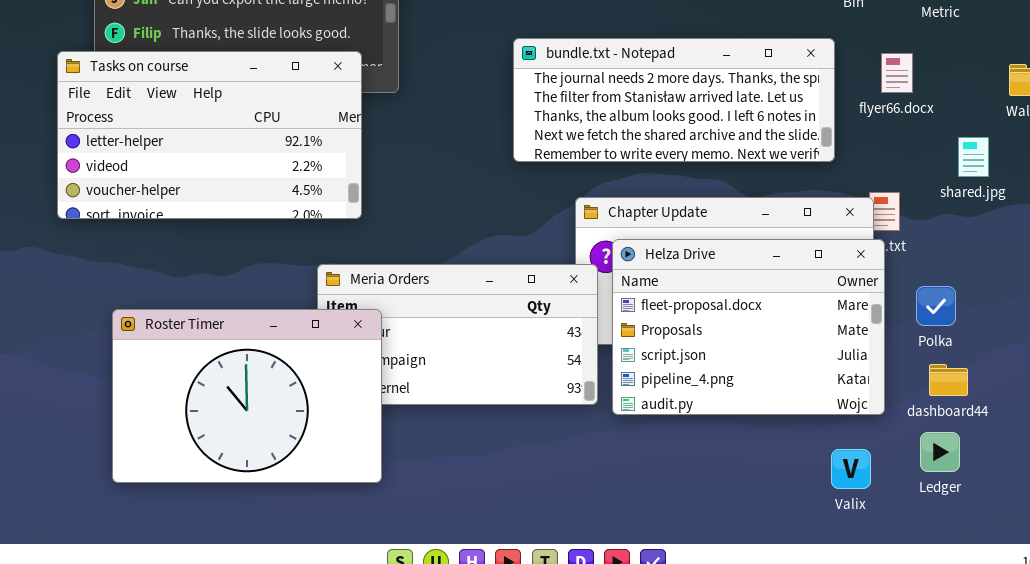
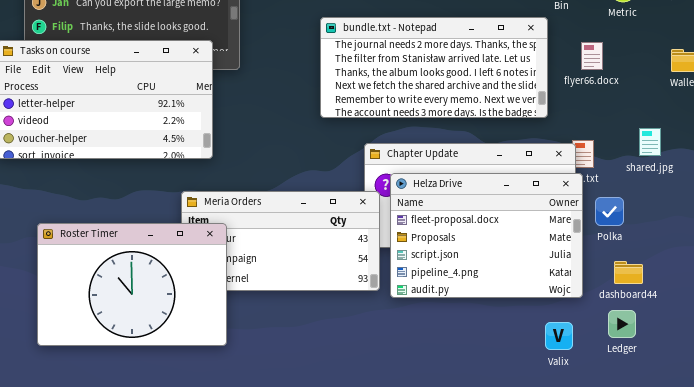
bundle.txt - Notepad: [513,38,835,162] -> [320,17,548,118], resized
shared.jpg: [958,137,989,177] -> [639,128,661,156], moved
Polka: [916,286,956,326] -> [595,197,624,226], moved

